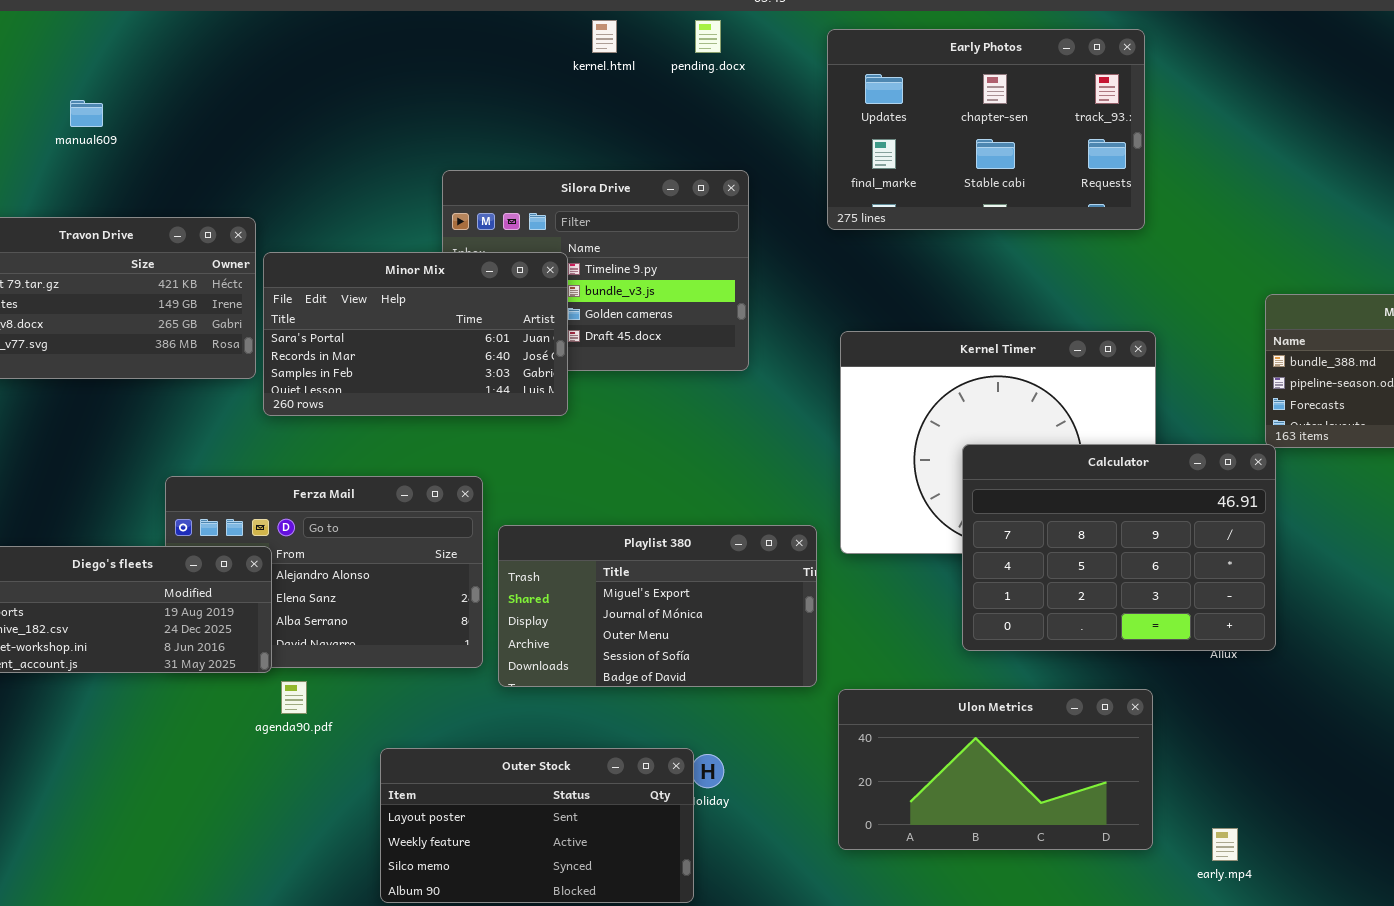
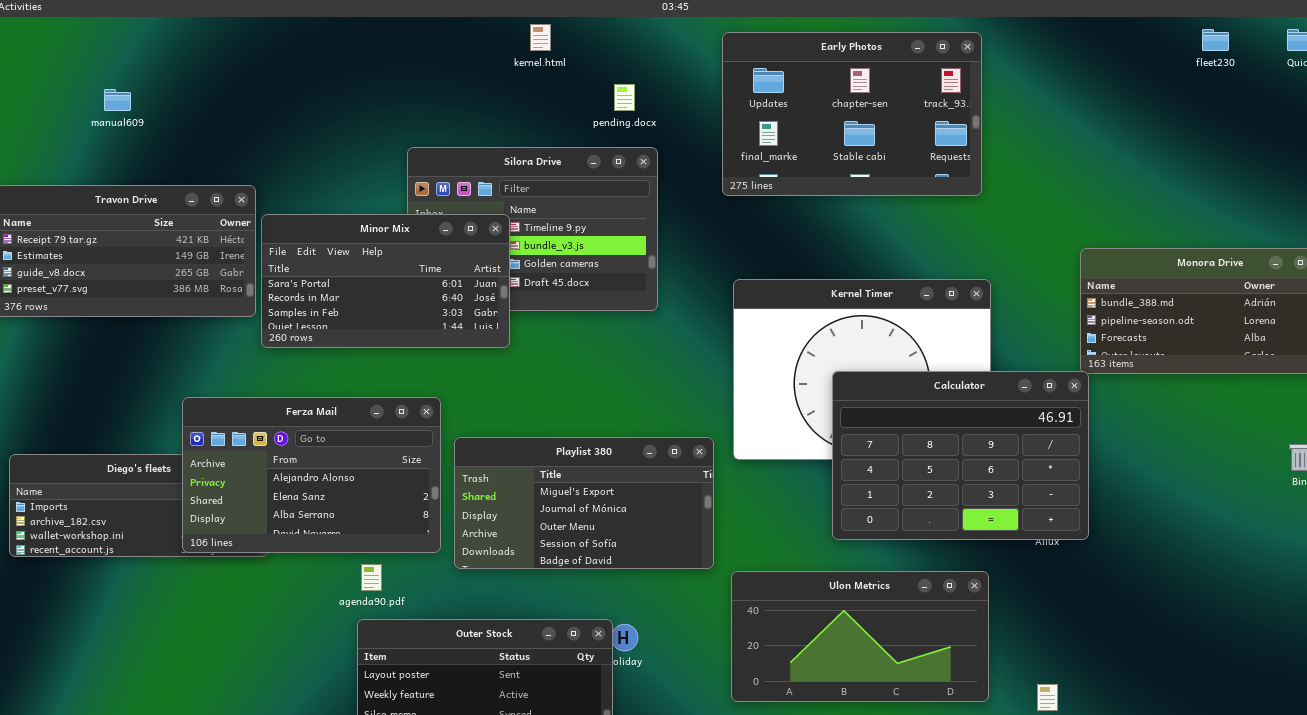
pending.docx: [695,20,721,53] -> [614,84,635,111], moved
Ferza Mail: [165,476,483,668] -> [182,397,441,553], raised
agenda90.pdf: [281,681,307,714] -> [361,564,382,591], moved

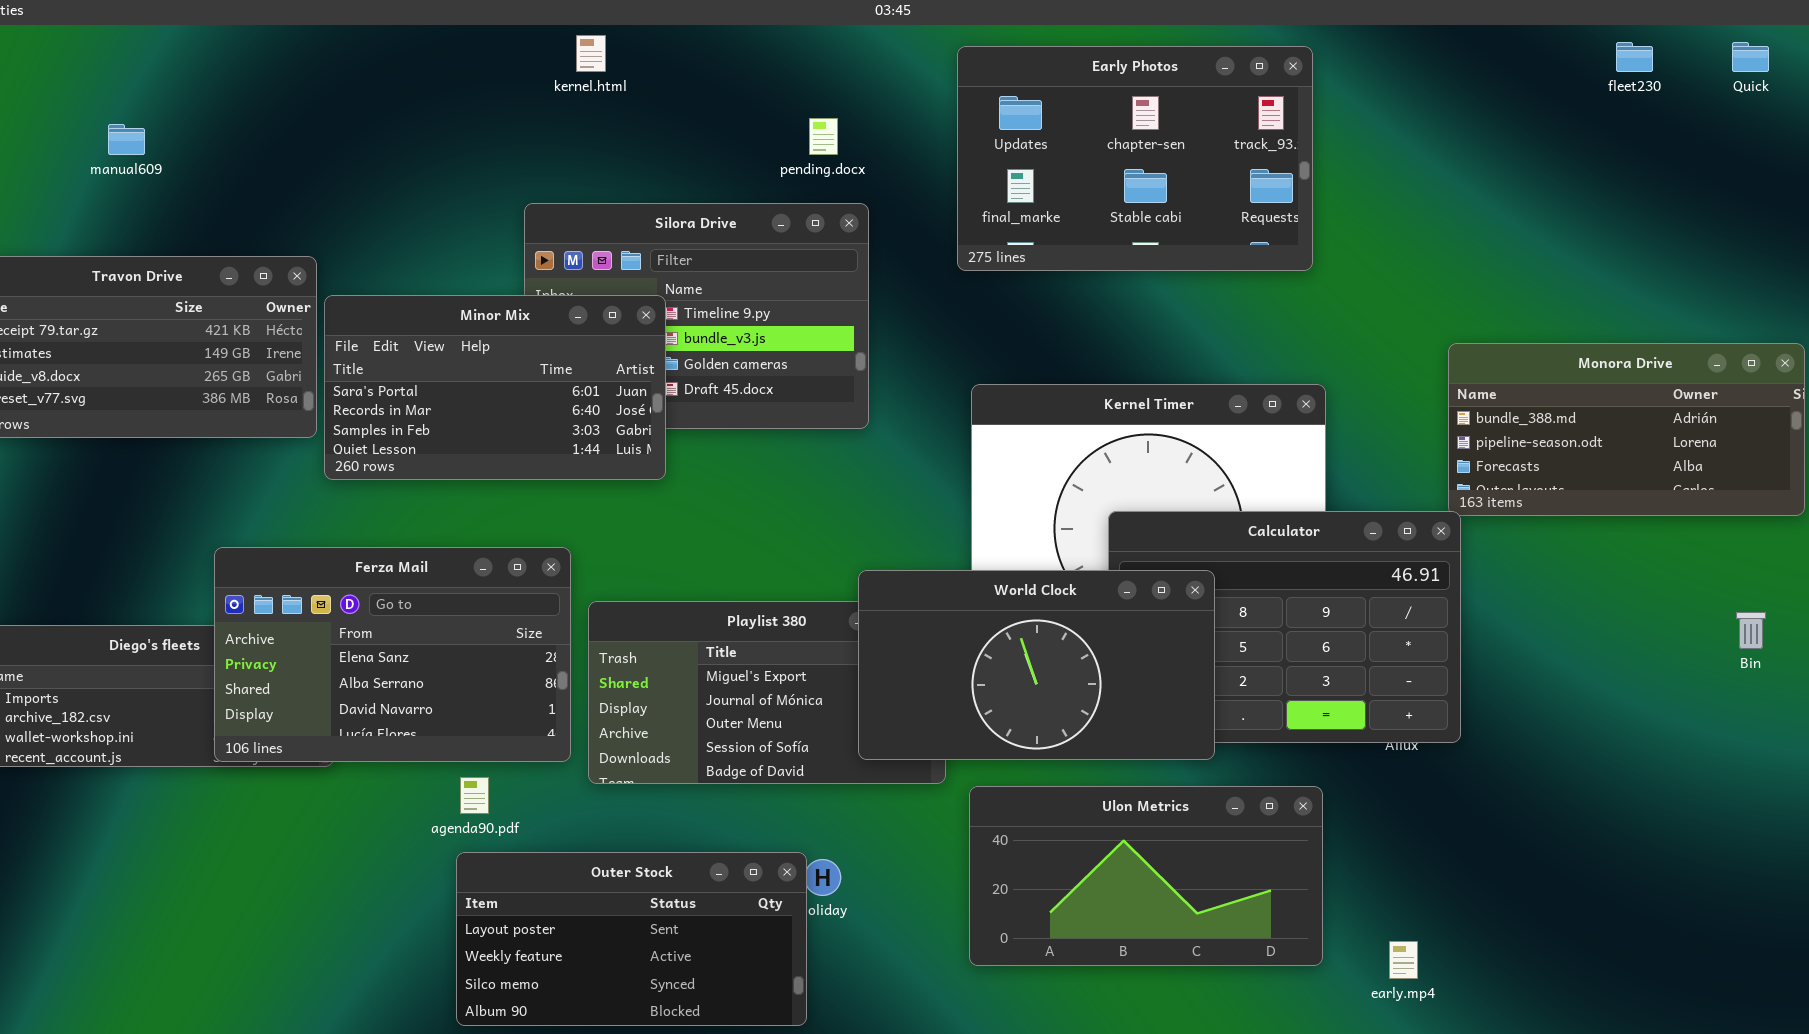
kernel.html: [530,24,551,51] -> [576,35,606,72], moved
Ferza Mail: [182,397,441,553] -> [214,547,571,762], scrolled down 1 row
World Clock: none -> [858,570,1215,760], opened

